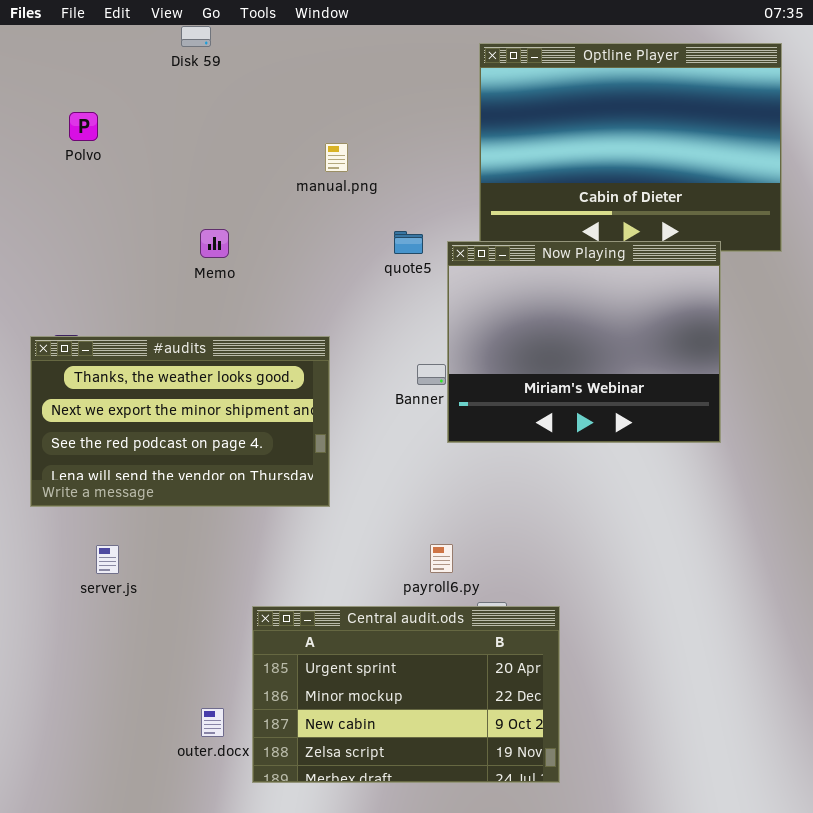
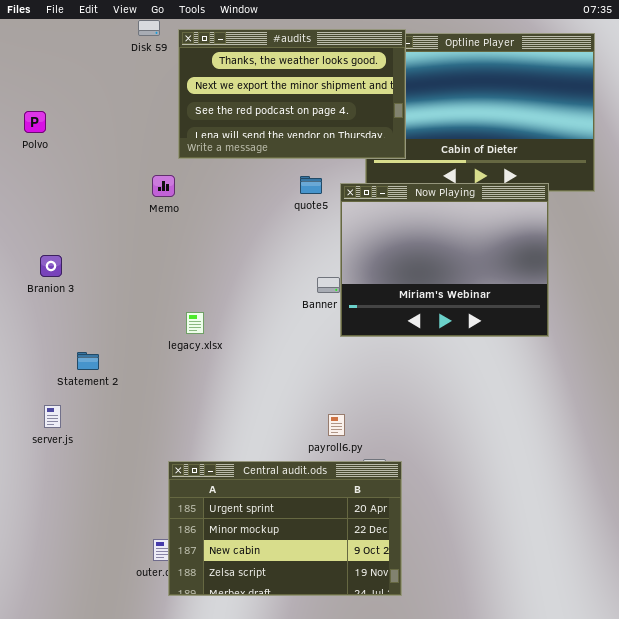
Polvo: [69,112,98,141] -> [24,111,46,133], moved
#audits: [30,336,330,507] -> [178,29,406,159], moved
server.js: [96,545,119,574] -> [44,405,61,428], moved
Central audit.ods: [252,606,560,783] -> [168,461,402,596], moved

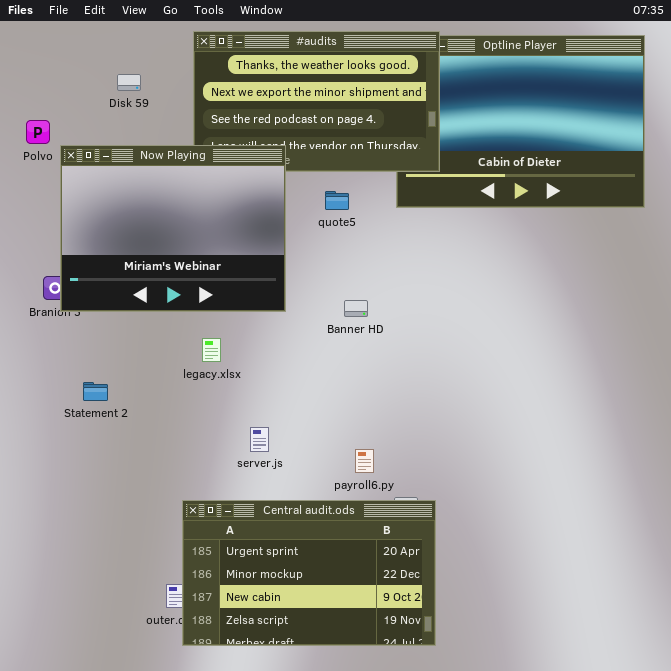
Disk 59: [138,20,160,36] -> [117,74,141,91], moved
Now Playing: [340,183,549,337] -> [60,145,286,312], moved
server.js: [44,405,61,428] -> [250,427,269,452], moved

